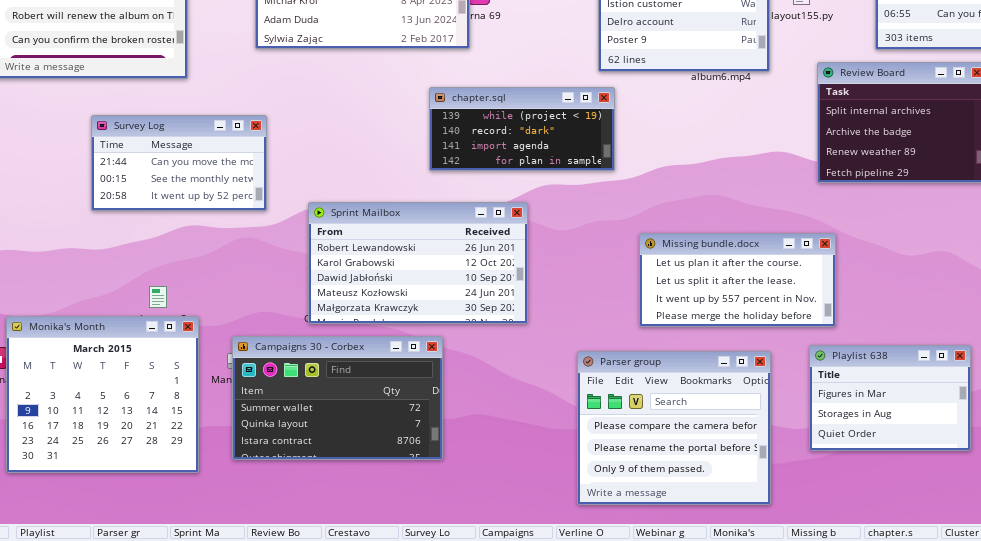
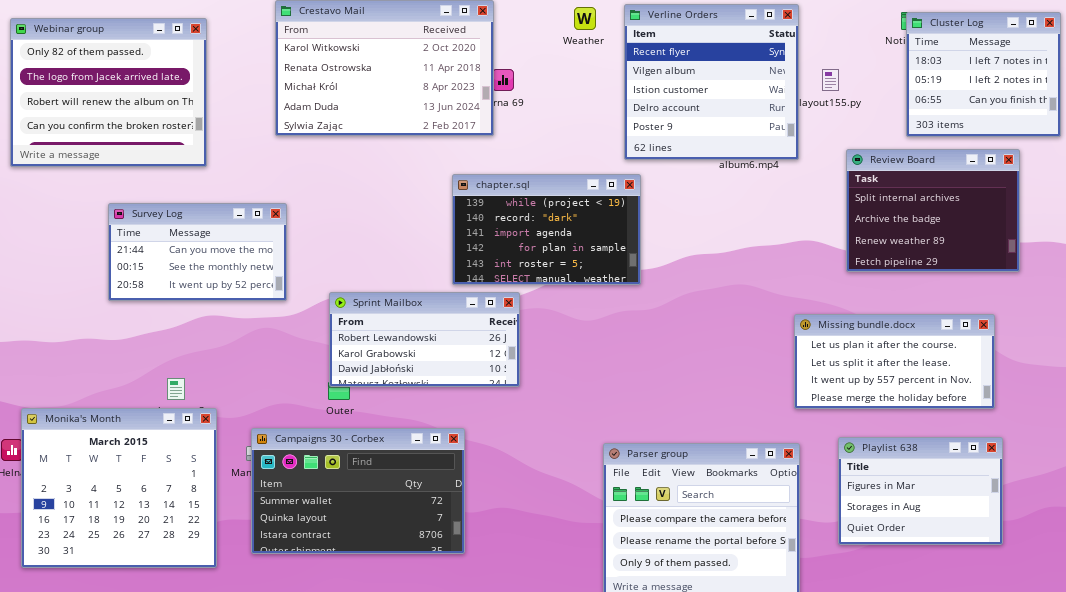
chapter.sql: [429,87,615,171] -> [452,174,641,285], resized
Sprint Mailbox: [308,202,528,324] -> [329,292,520,387], resized
Missing bundle.docx: [639,233,836,327] -> [794,314,995,409], moved

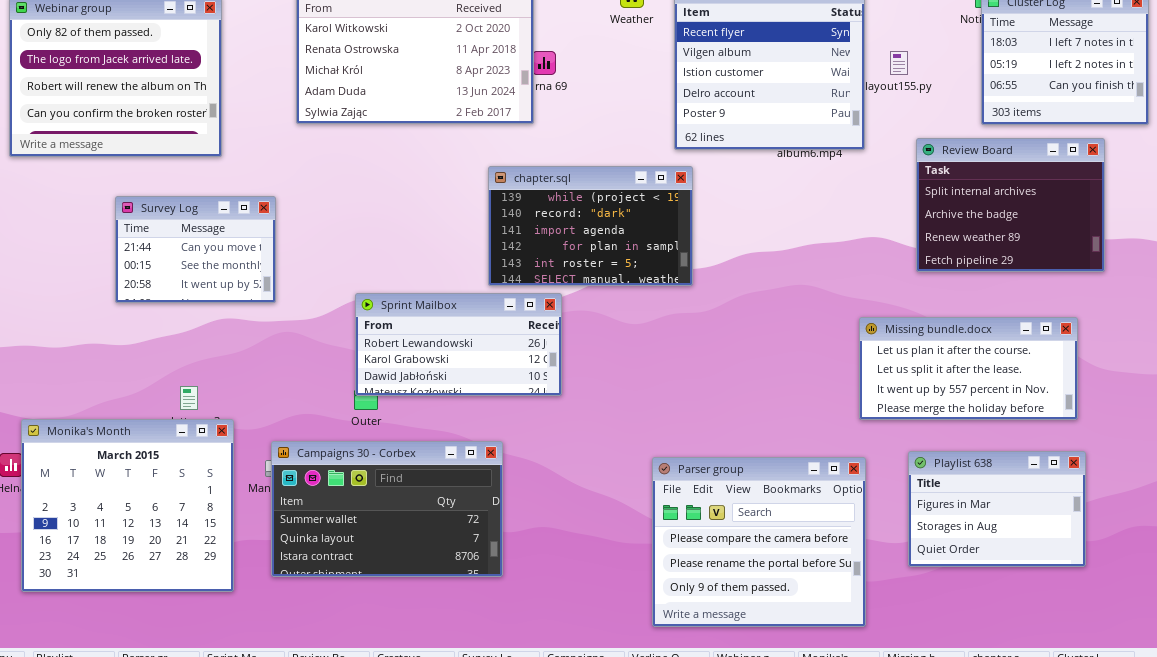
Survey Log: [108,203,287,301] -> [115,196,276,303], resized

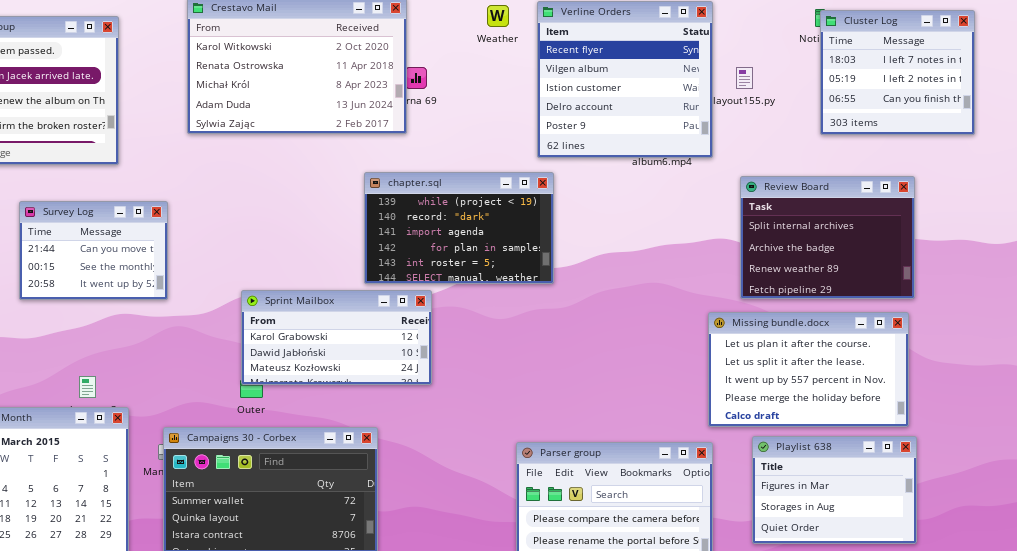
Review Board: [916,138,1105,272] -> [740,176,915,299], moved
Sprint Mailbox: [355,293,562,396] -> [241,290,432,385], scrolled down 1 row
Missing bundle.docx: [859,317,1078,420] -> [708,312,909,427], resized

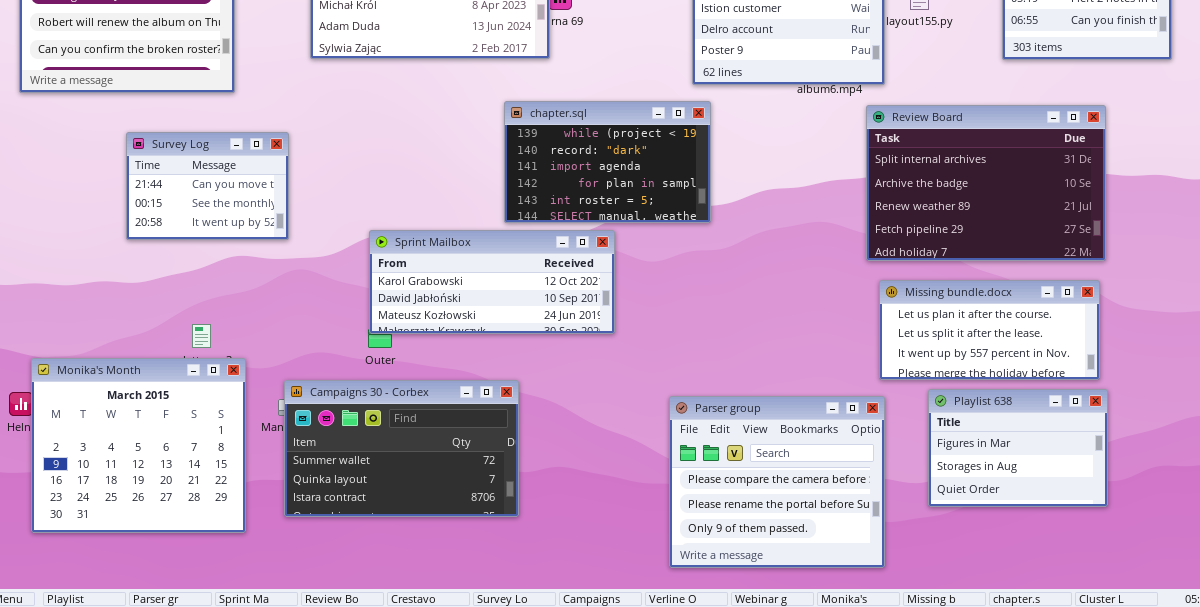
Review Board: [740,176,915,299] -> [866,105,1106,261], resized
Sprint Mailbox: [241,290,432,385] -> [369,230,615,334], resized
Missing bundle.docx: [708,312,909,427] -> [879,280,1100,380], resized

